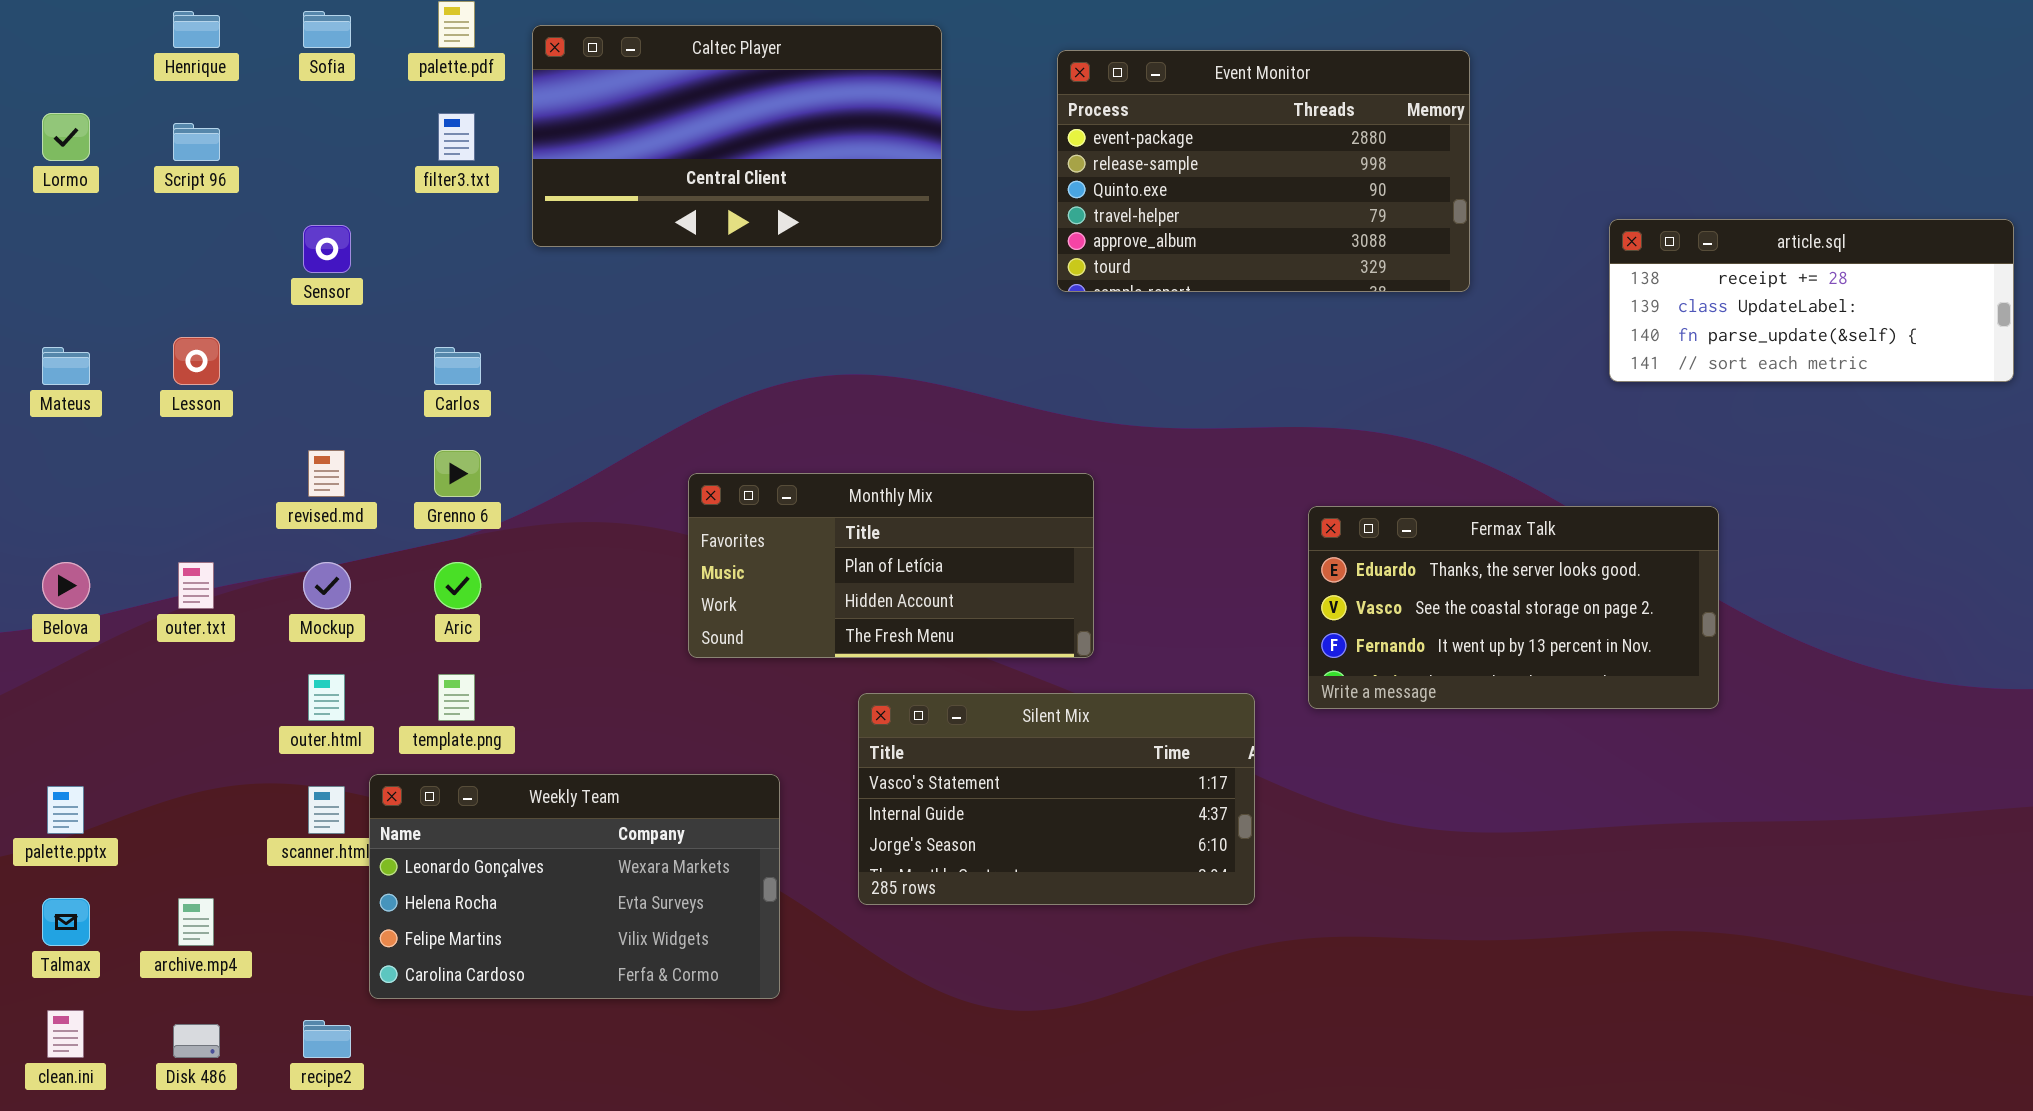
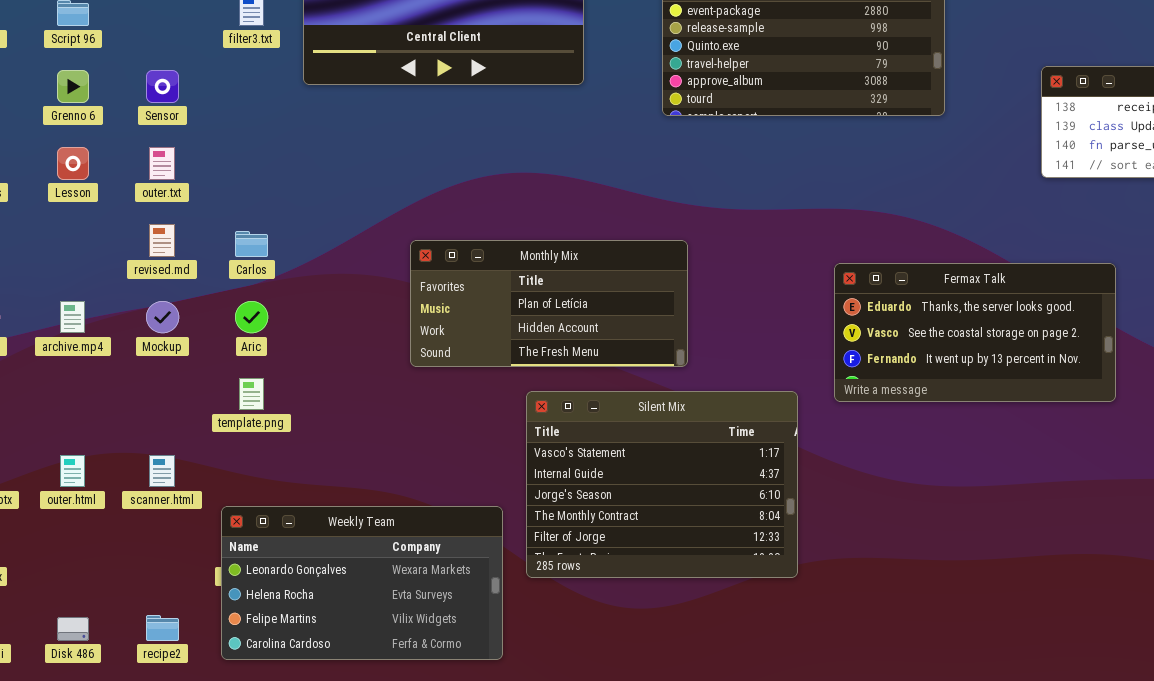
Carlos: [434,347,481,385] -> [235,231,268,257], moved
Grenno 6: [434,450,481,497] -> [57,70,89,103], moved
outer.txt: [178,562,214,609] -> [149,147,175,180], moved
outer.html: [308,674,345,721] -> [60,455,85,487], moved
Silent Mix: [858,693,1255,905] -> [526,391,798,578], resized
Weekly Team: [369,774,780,999] -> [221,506,503,660], moved
archive.mp4: [178,898,214,946] -> [60,301,85,333], moved

